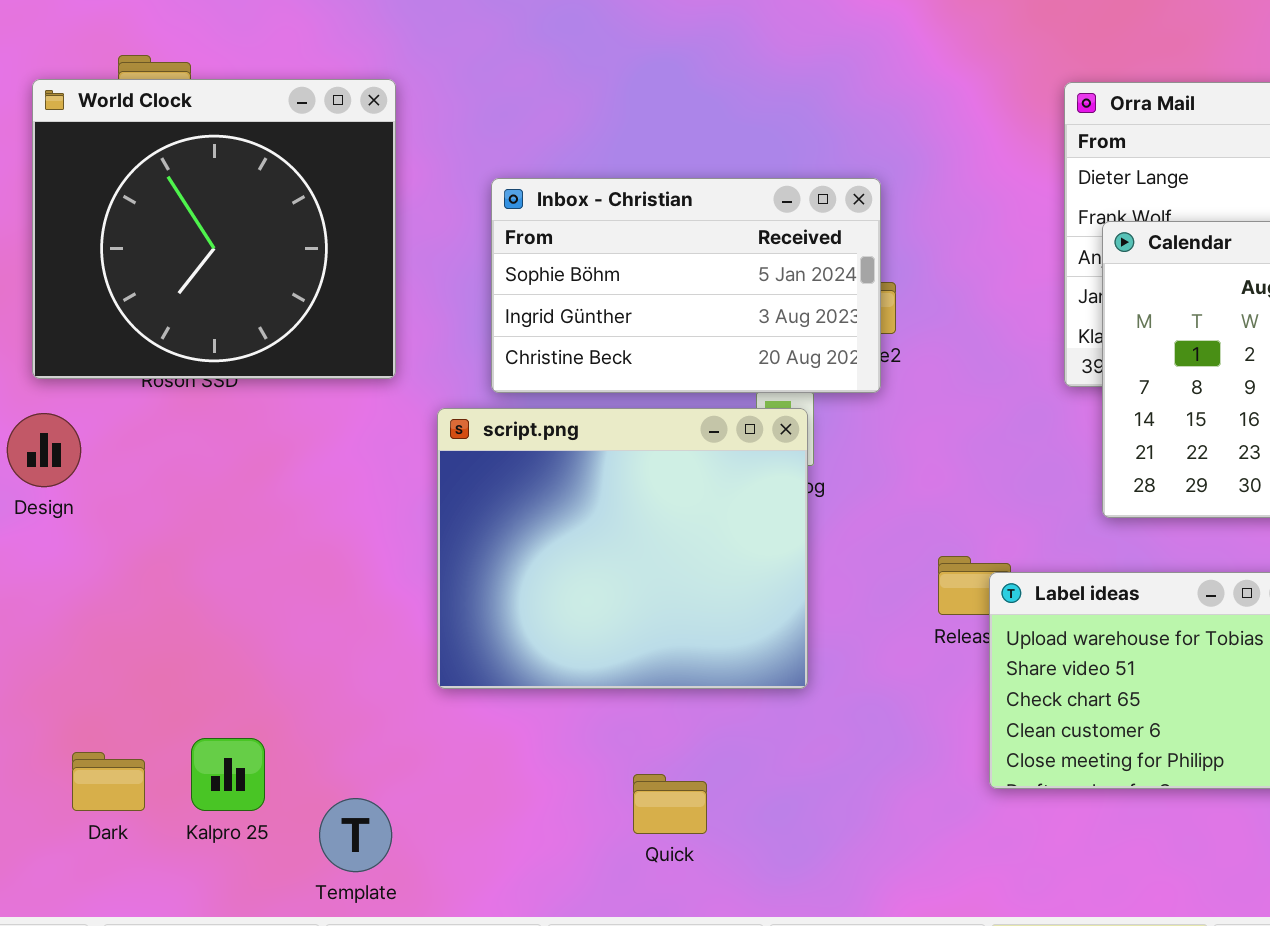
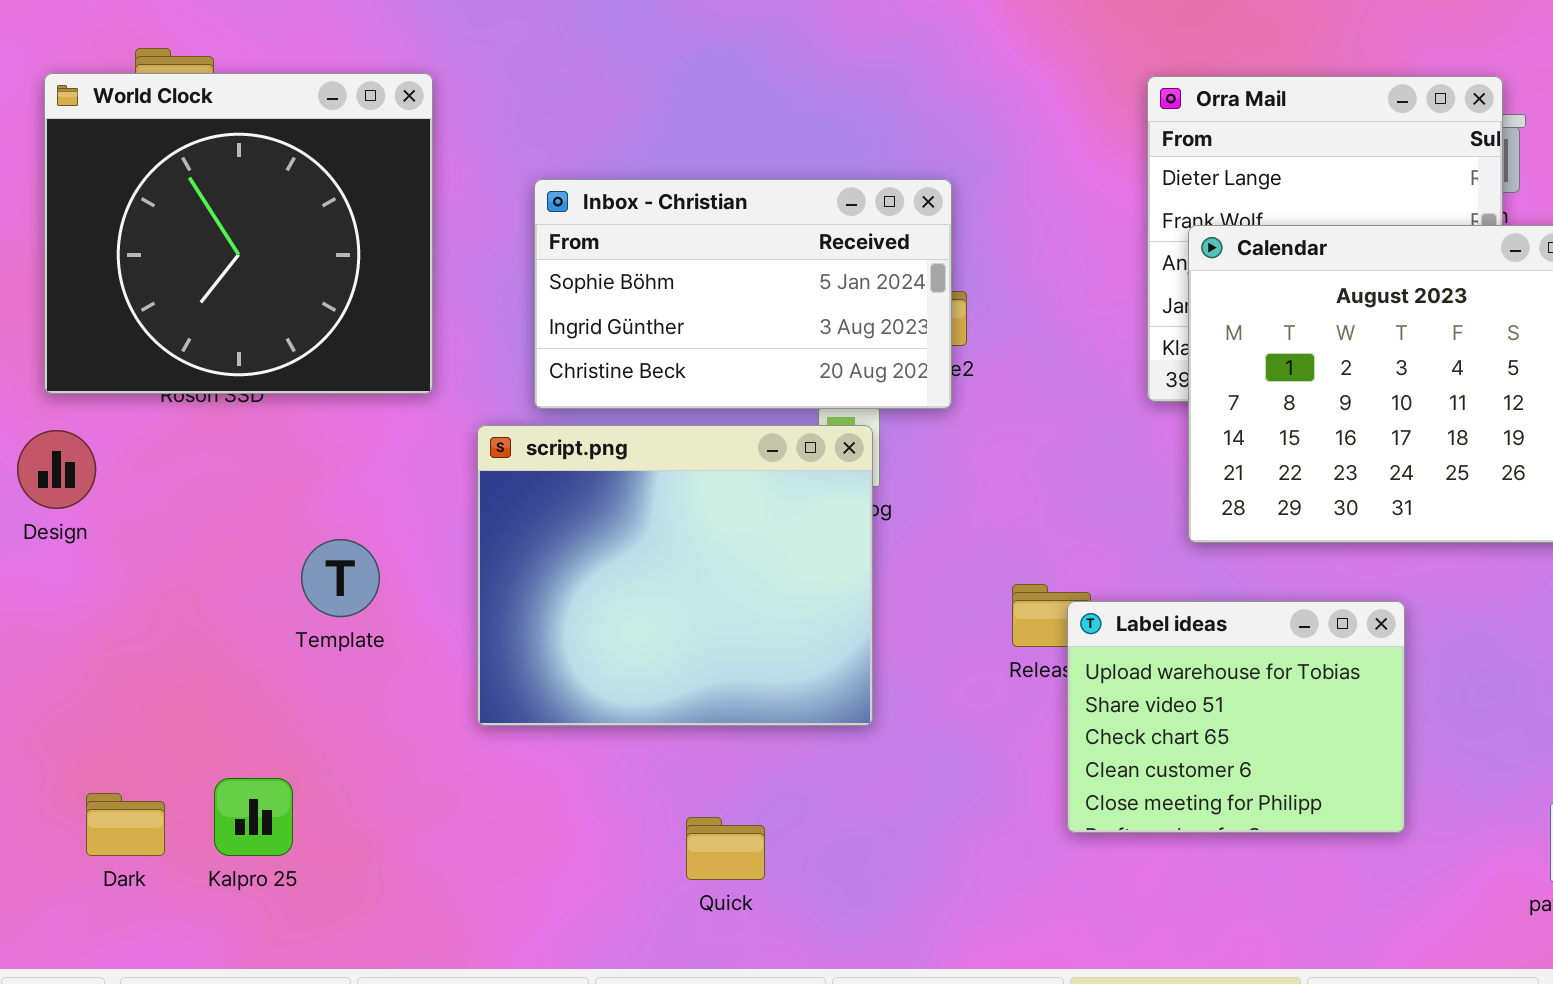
Template: [319,798,392,872] -> [301,539,380,617], moved

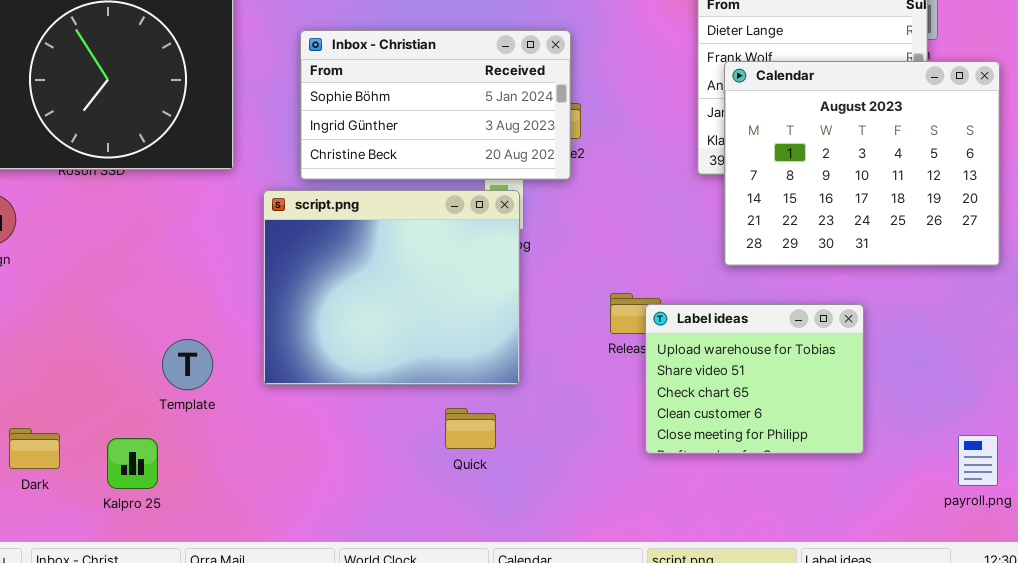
Template: [301,539,380,617] -> [162,339,213,390], moved
Kalpro 25: [214,778,293,856] -> [107,438,158,489], moved
Quick: [686,817,765,880] -> [445,408,496,449], moved

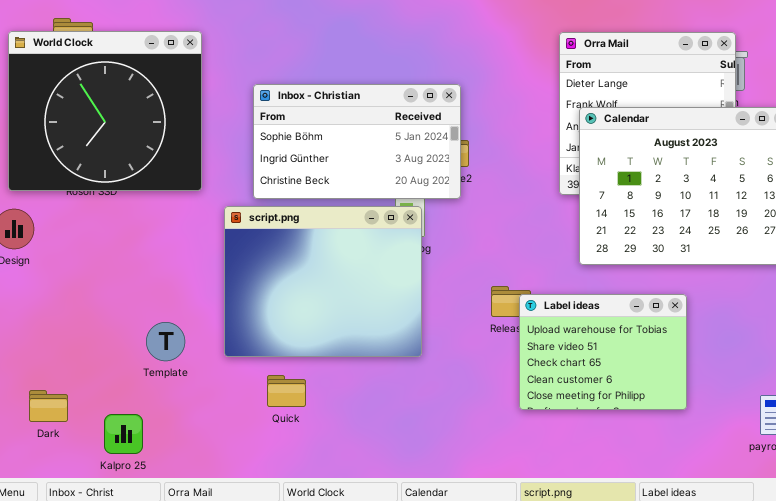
Quick: [445,408,496,449] -> [267,375,306,407], moved
Kalpro 25: [107,438,158,489] -> [104,414,143,454], moved

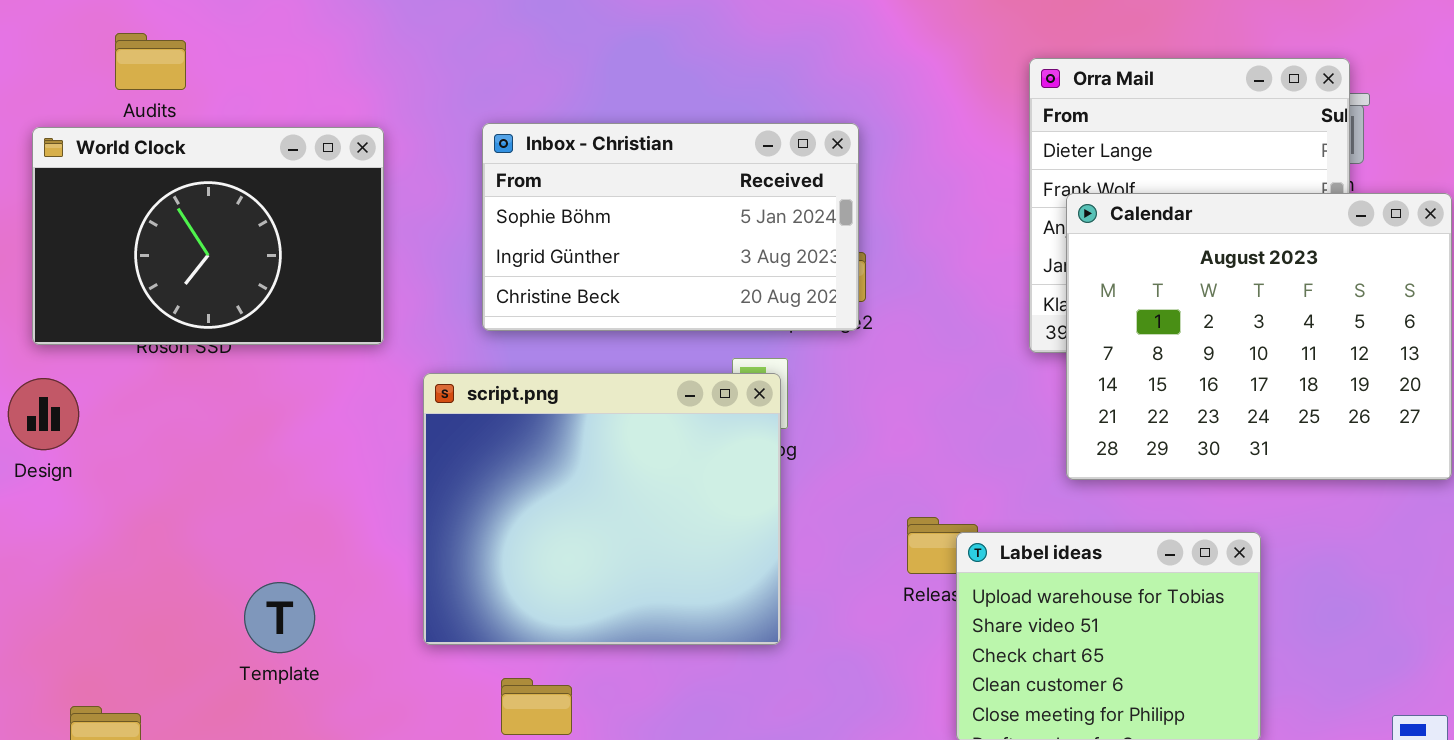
World Clock: [8,31,202,191] -> [32,127,384,345], resized
Inbox - Christian: [253,84,461,199] -> [482,123,859,331], moved
Template: [146,322,185,361] -> [244,582,315,653], moved

